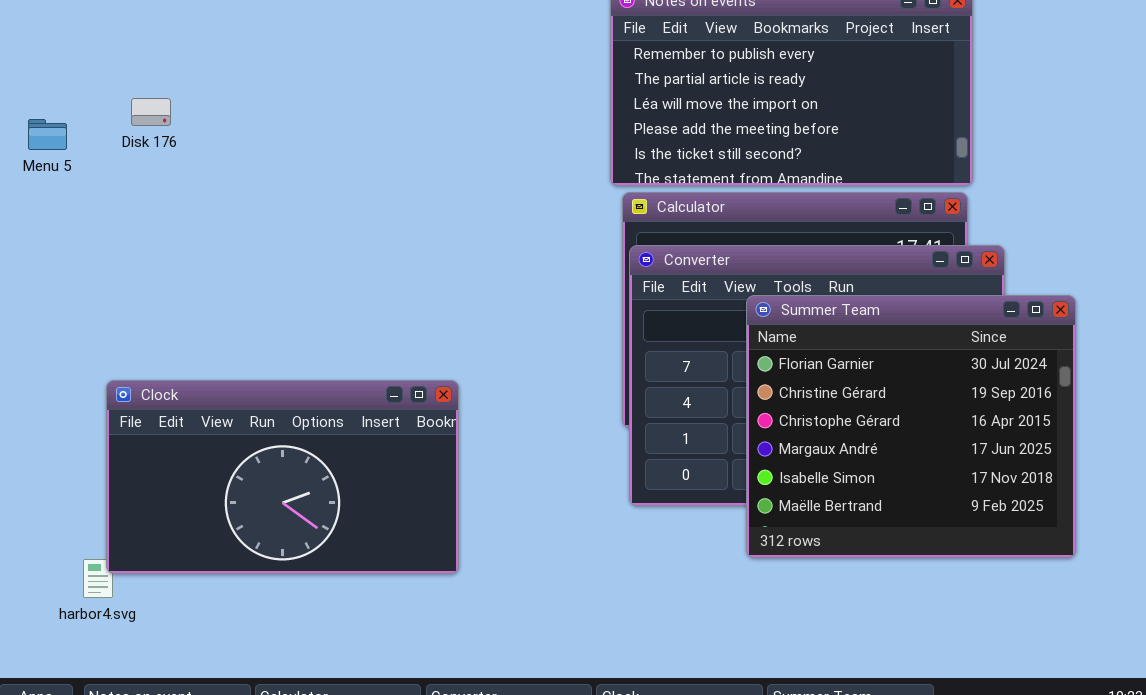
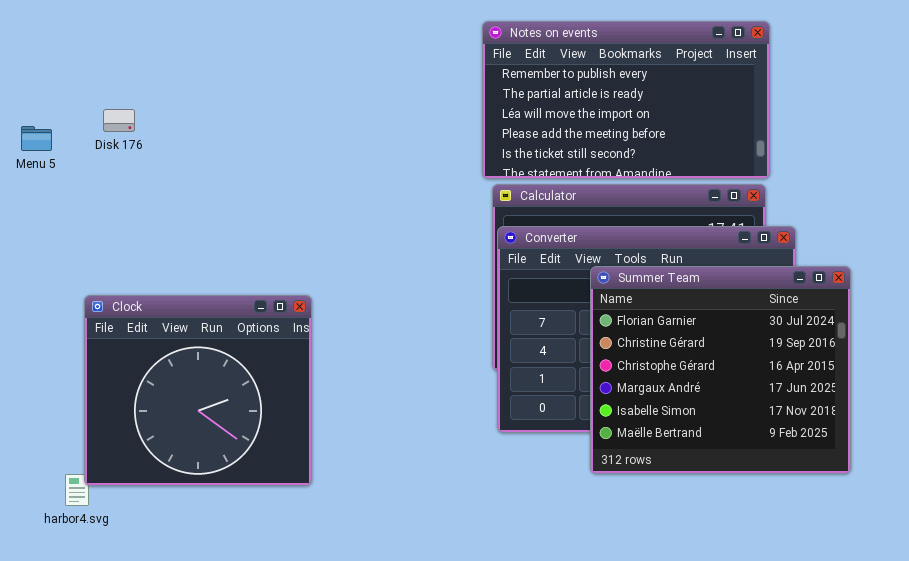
Clock: [106,380,459,574] -> [84,295,312,486], resized

